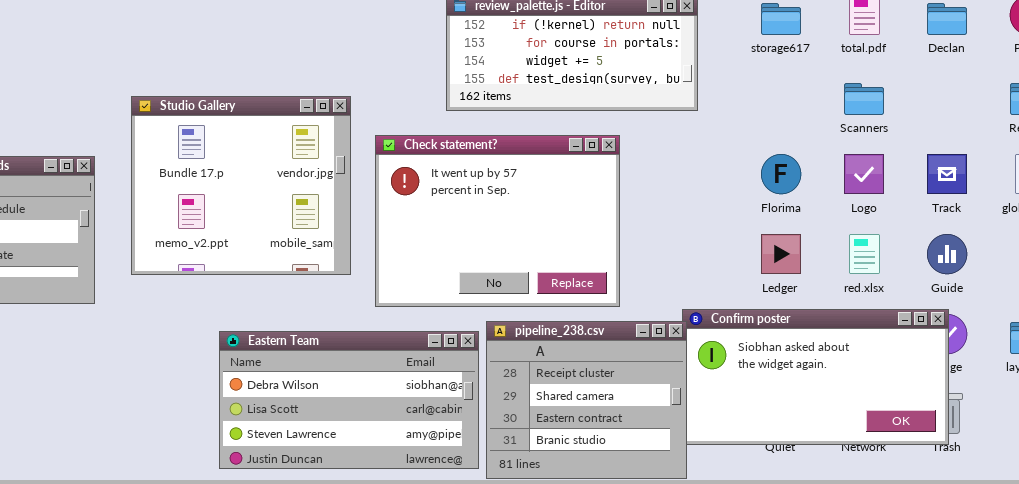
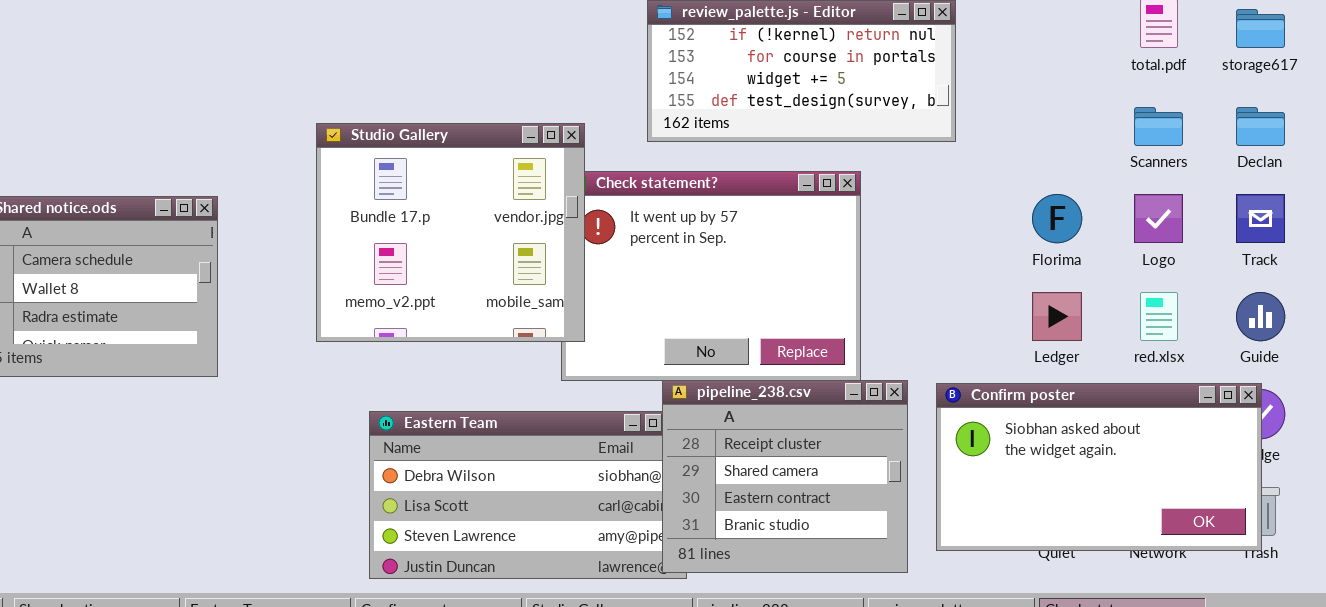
storage617: [761,3,801,35] -> [1236,9,1285,48], moved
Declan: [927,3,967,35] -> [1236,107,1285,146], moved
Studio Gallery: [131,96,351,275] -> [316,123,585,342], moved
pipeline_238.csv: [486,321,687,479] -> [662,380,908,573], moved

